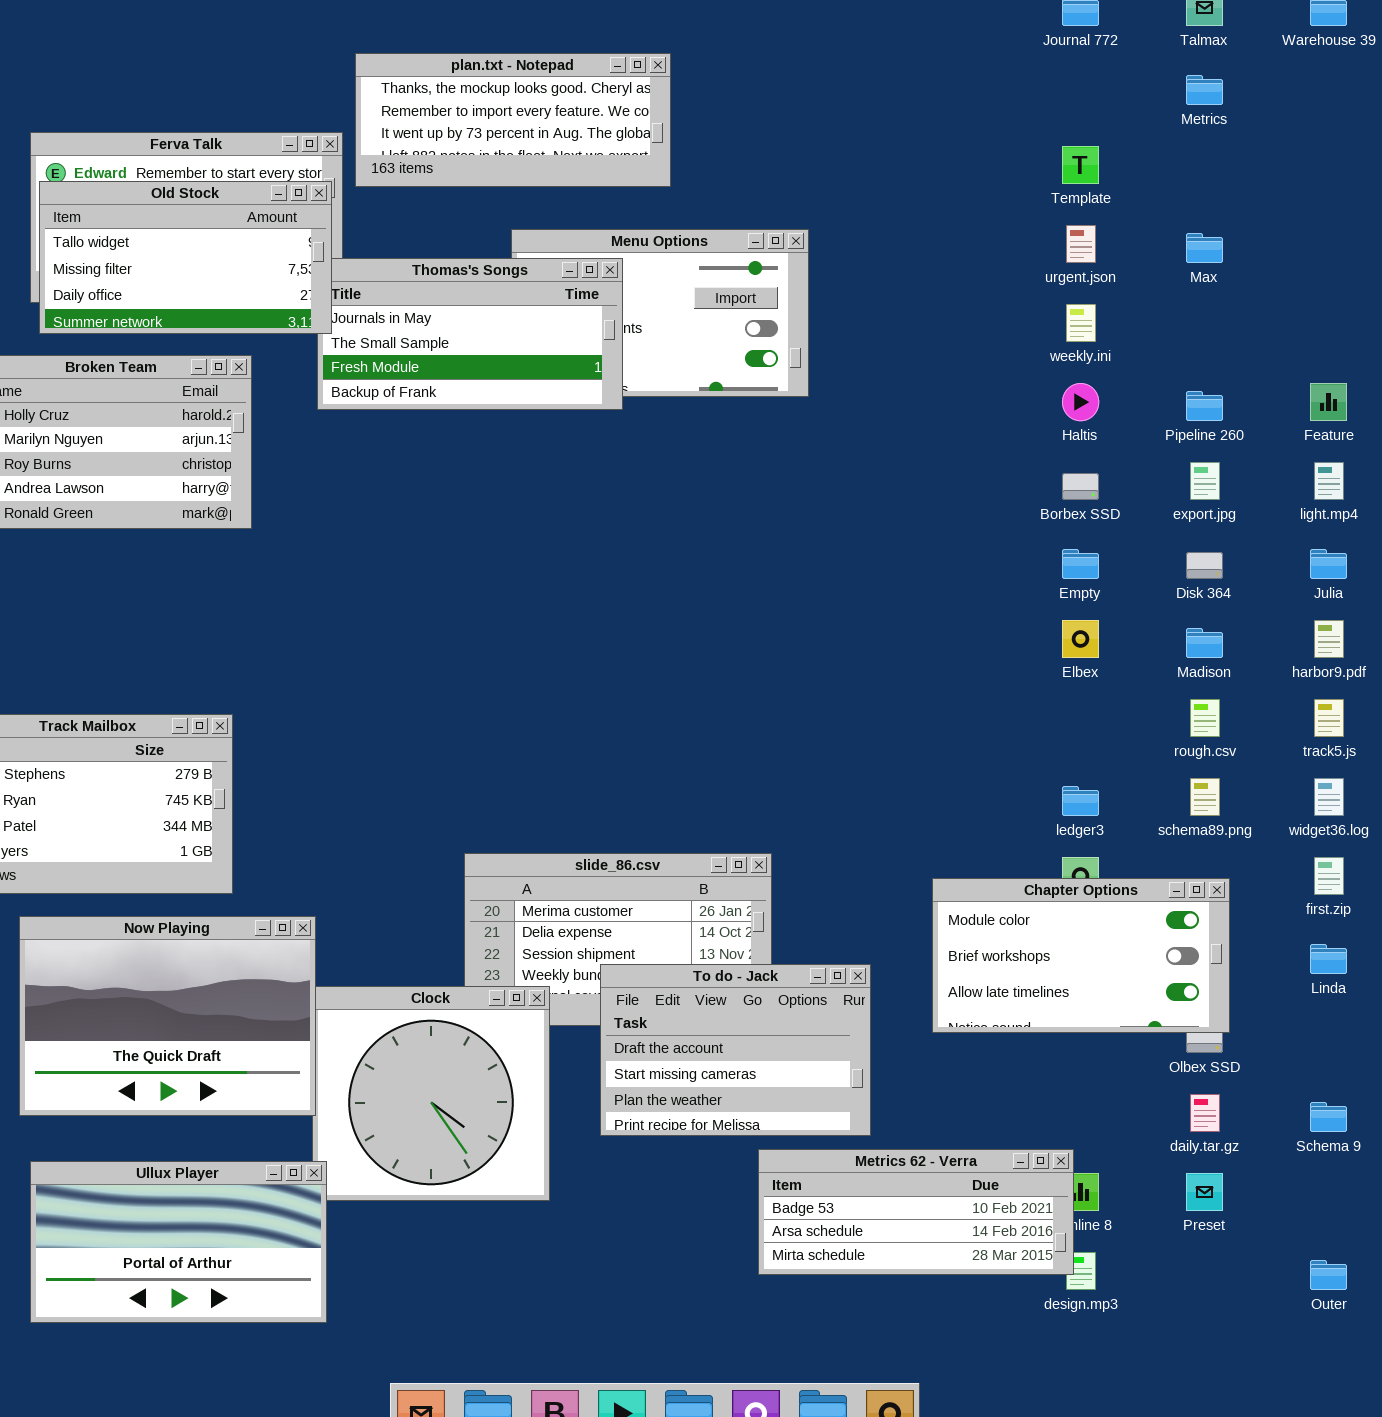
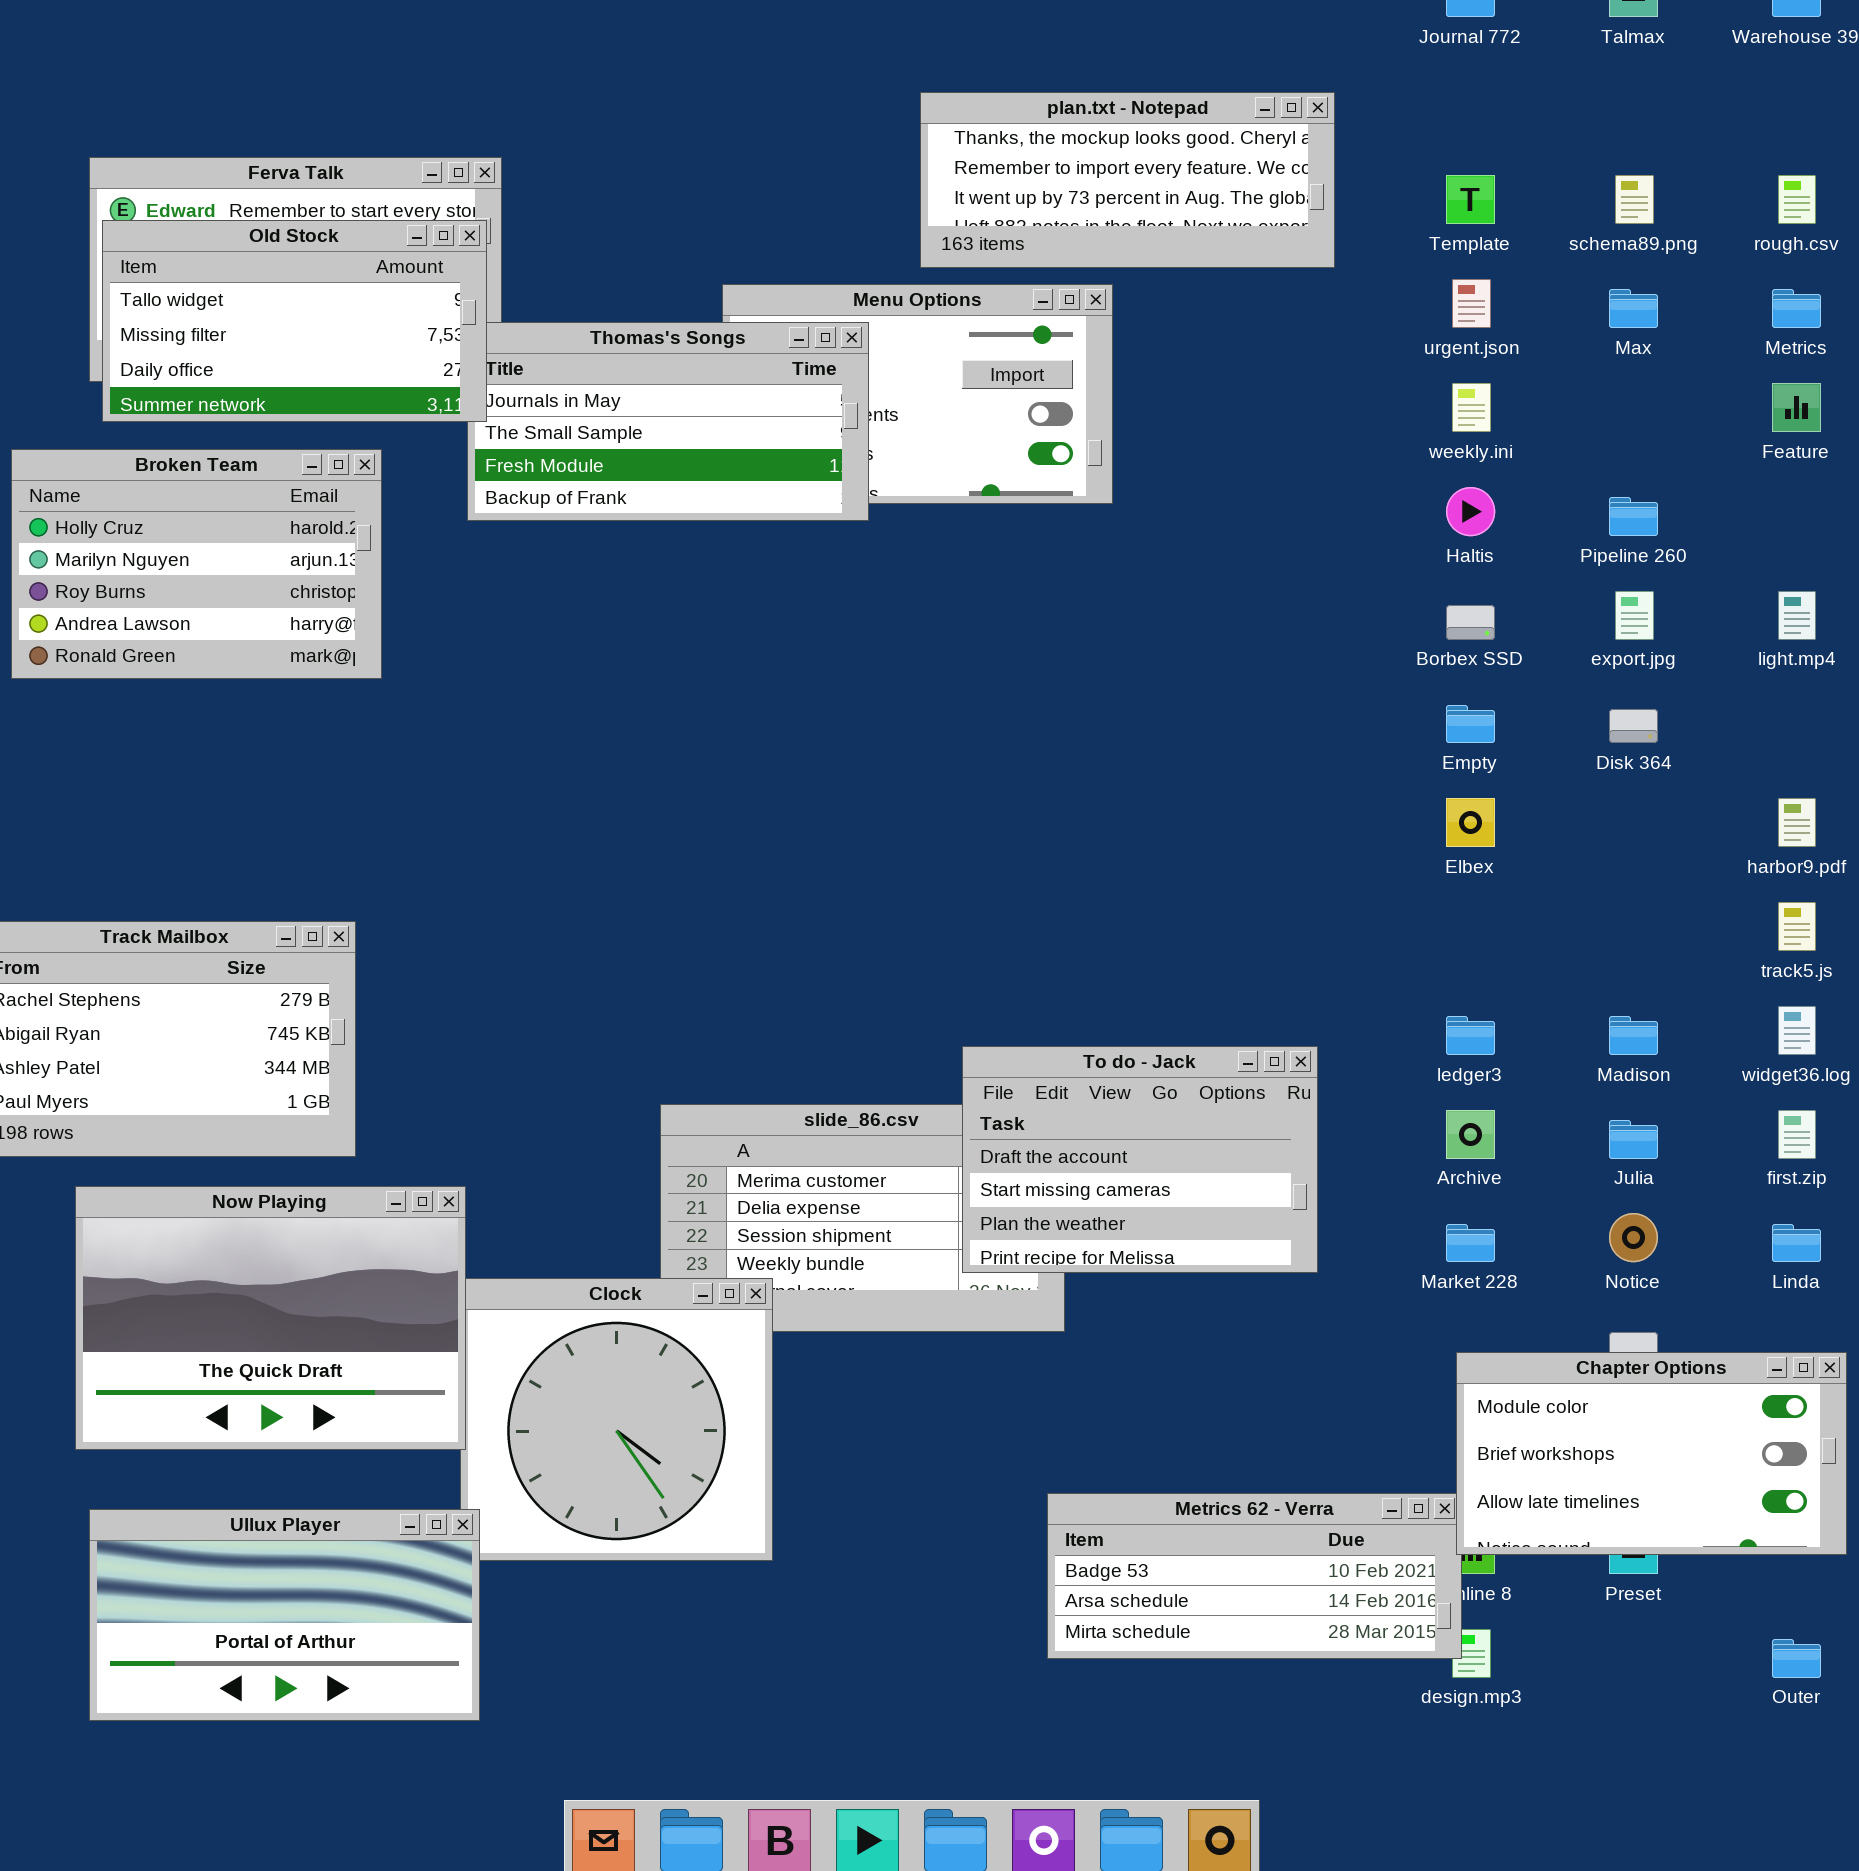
plan.txt - Notepad: [355,53,671,187] -> [920,92,1335,268], moved
Metrics: [1186,75,1223,105] -> [1772,289,1821,328], moved
Feature: [1310,383,1347,421] -> [1772,383,1821,432], moved
Julia: [1310,549,1347,579] -> [1609,1120,1658,1159], moved
Madison: [1186,628,1223,658] -> [1609,1016,1658,1055], moved
rough.csv: [1190,699,1220,737] -> [1778,175,1816,224], moved
schema89.png: [1190,778,1220,816] -> [1615,175,1654,224], moved
Chapter Options: [932,878,1230,1033] -> [1456,1352,1847,1555], moved
To do - Jack: [600,964,871,1136] -> [962,1046,1318,1273], moved

